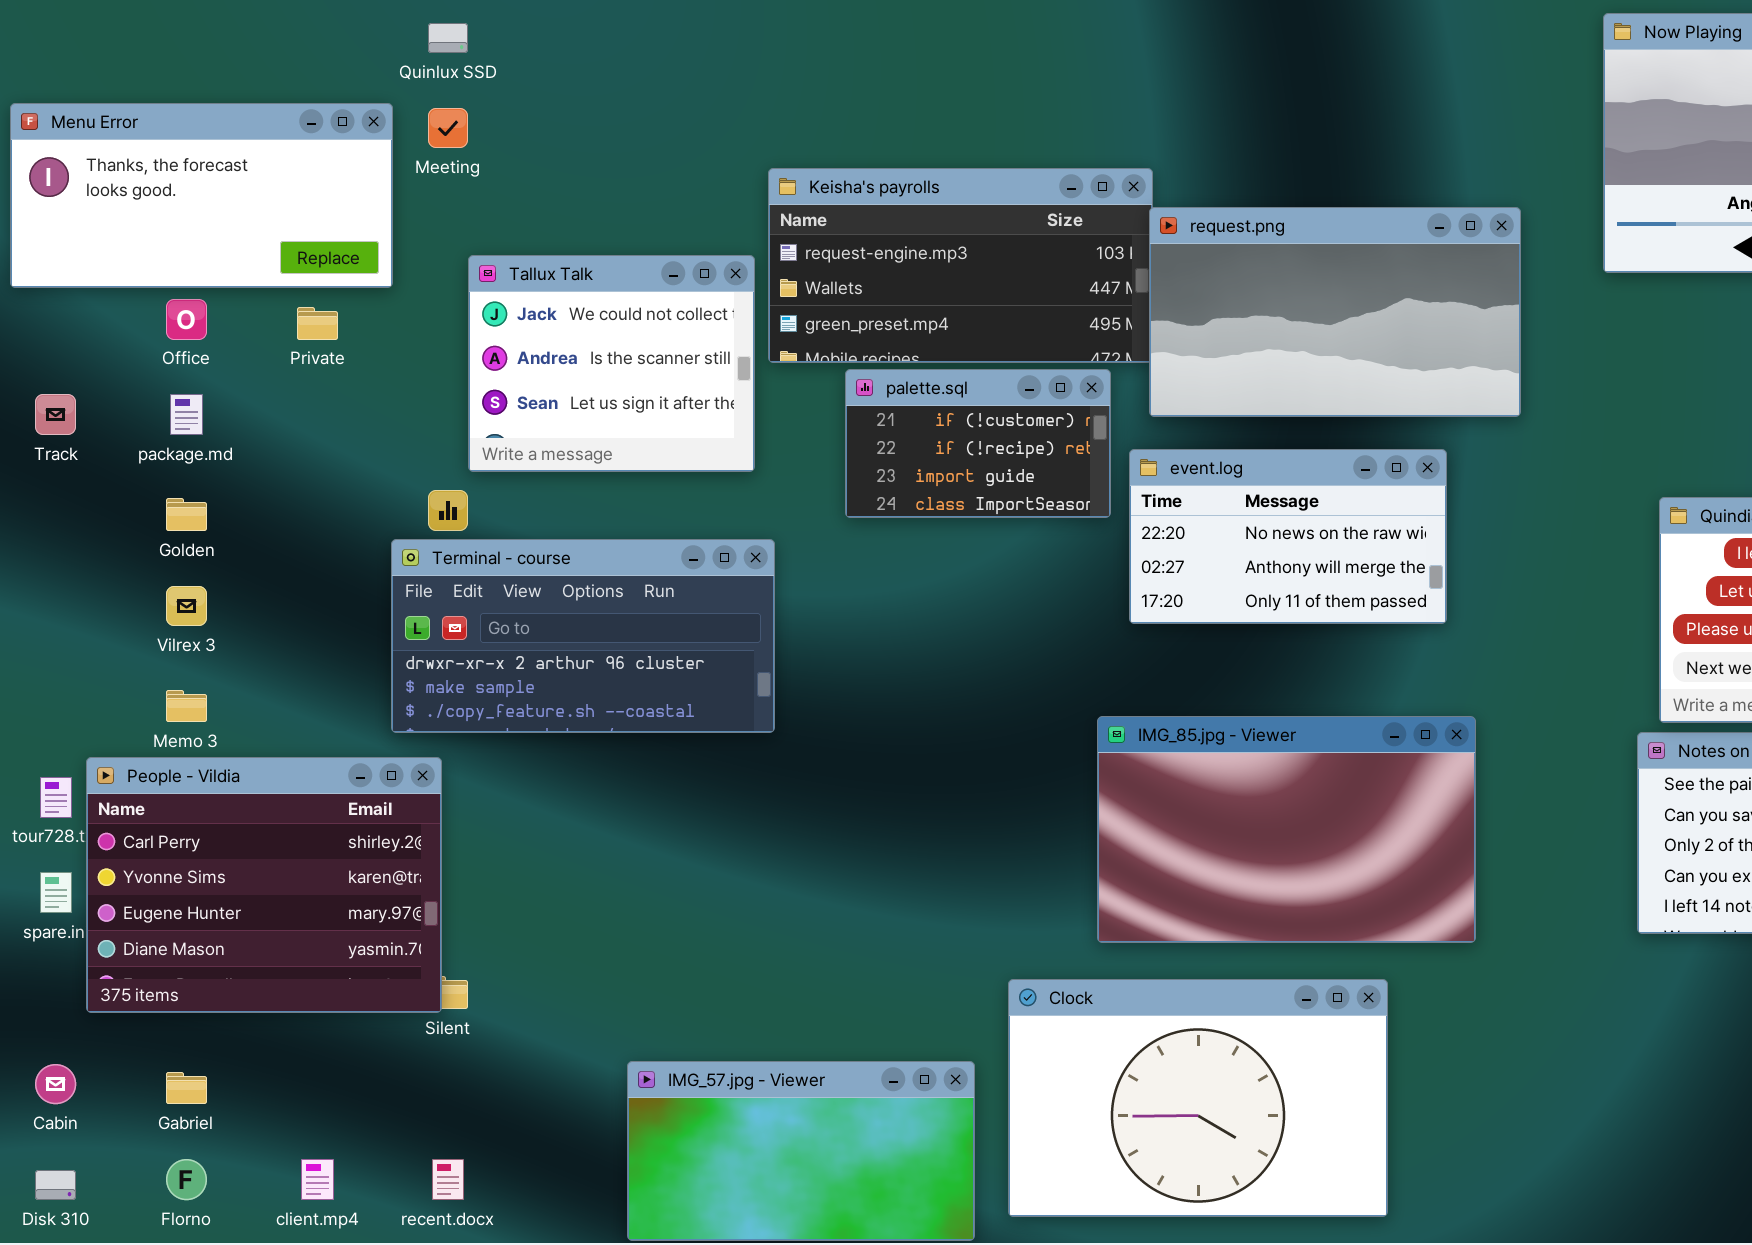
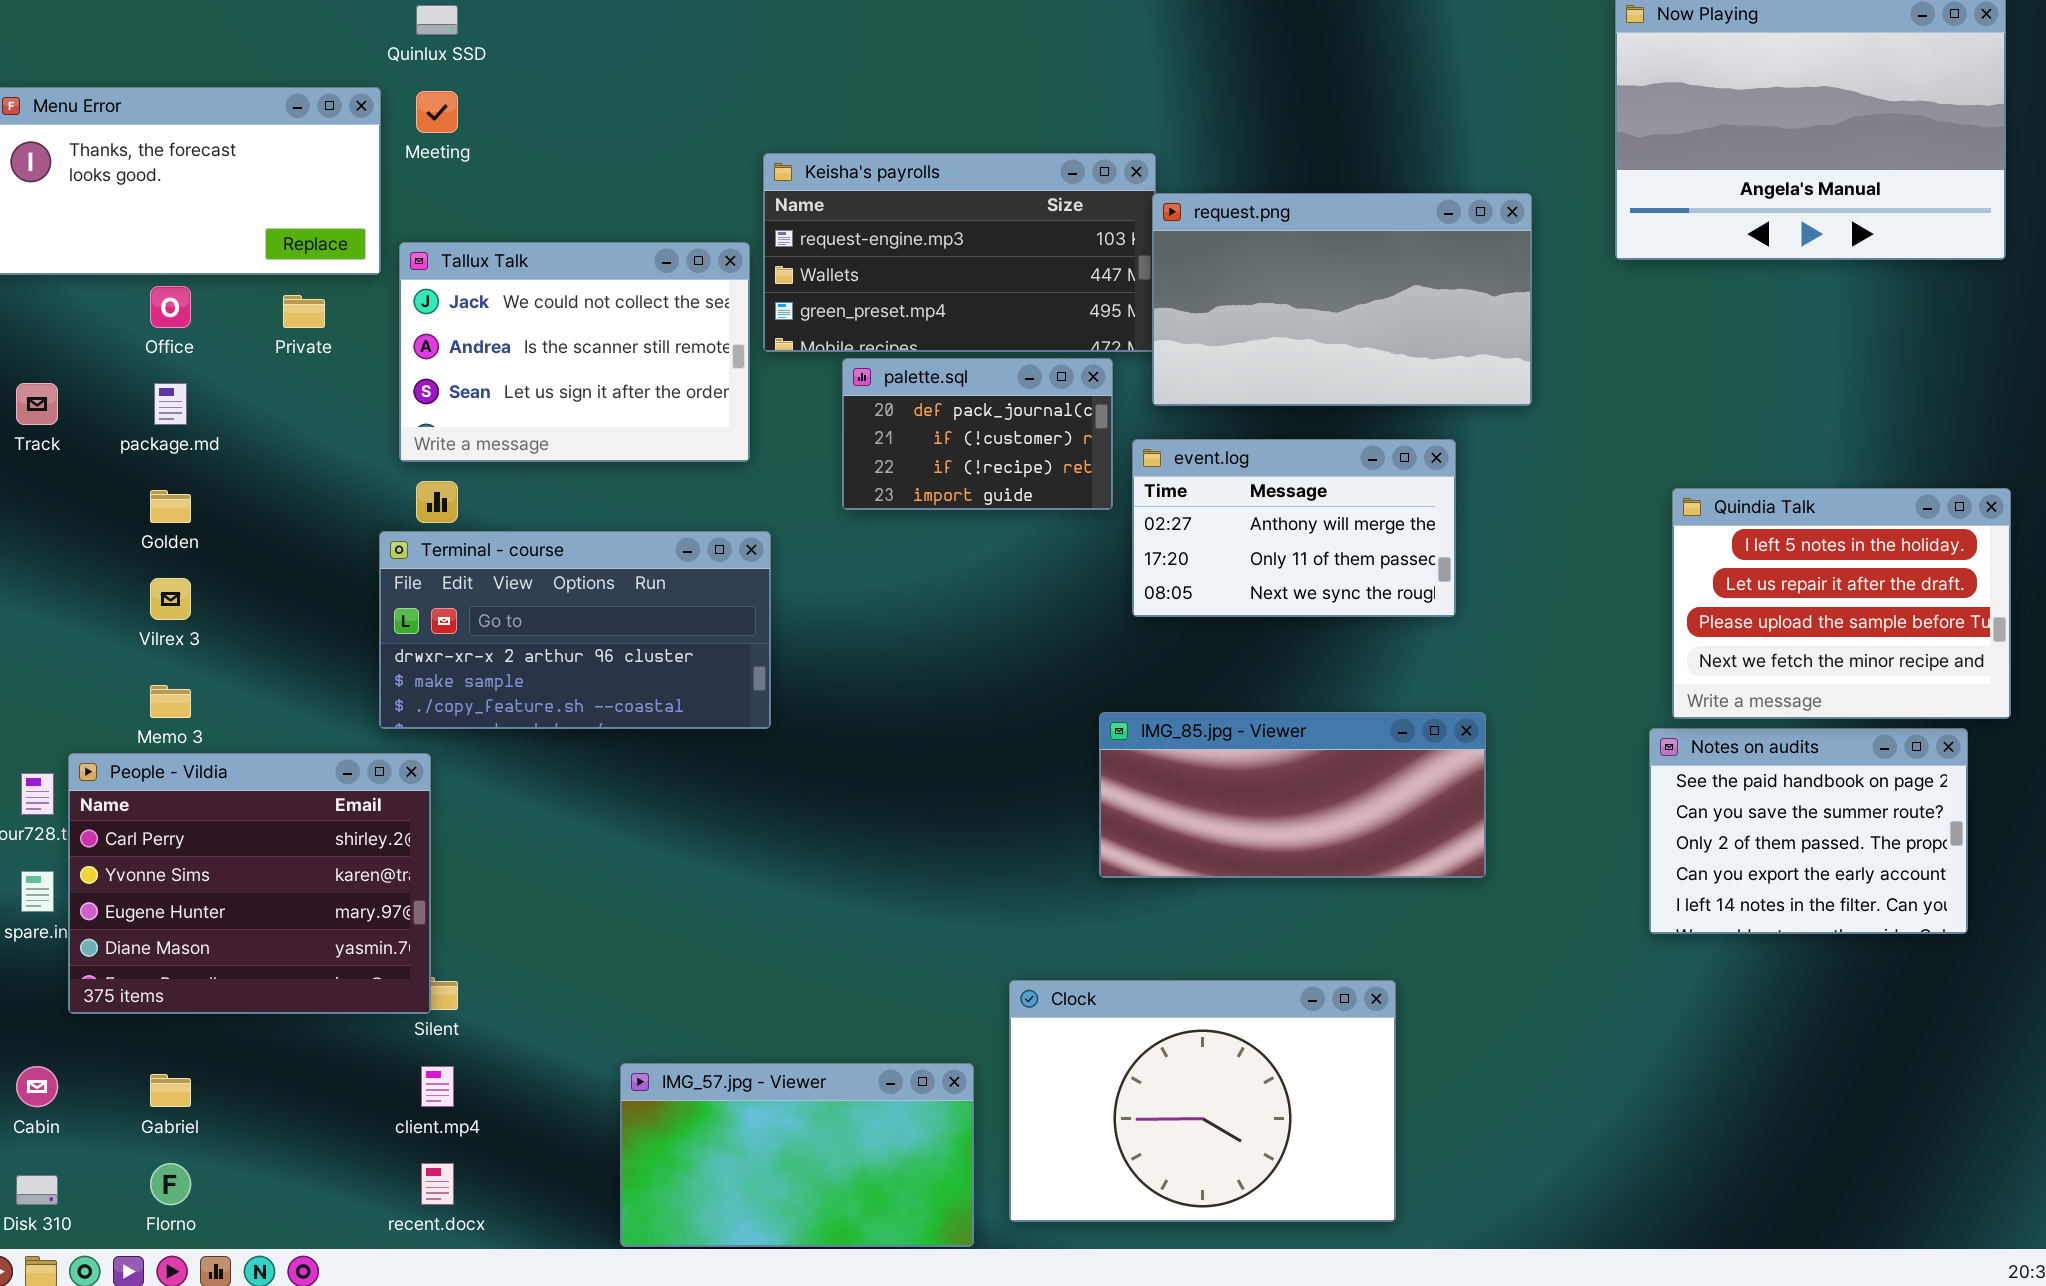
Tallux Talk: [468,255,755,472] -> [399,242,750,462], resized
palette.sql: [845,369,1111,518] -> [842,358,1113,510], scrolled up 1 row
event.log: [1129,449,1447,624] -> [1132,439,1456,617], scrolled down 1 row
IMG_85.jpg - Viewer: [1097,716,1476,943] -> [1099,712,1486,878], resized
client.mp4: [301,1159,334,1200] -> [421,1066,454,1107], moved

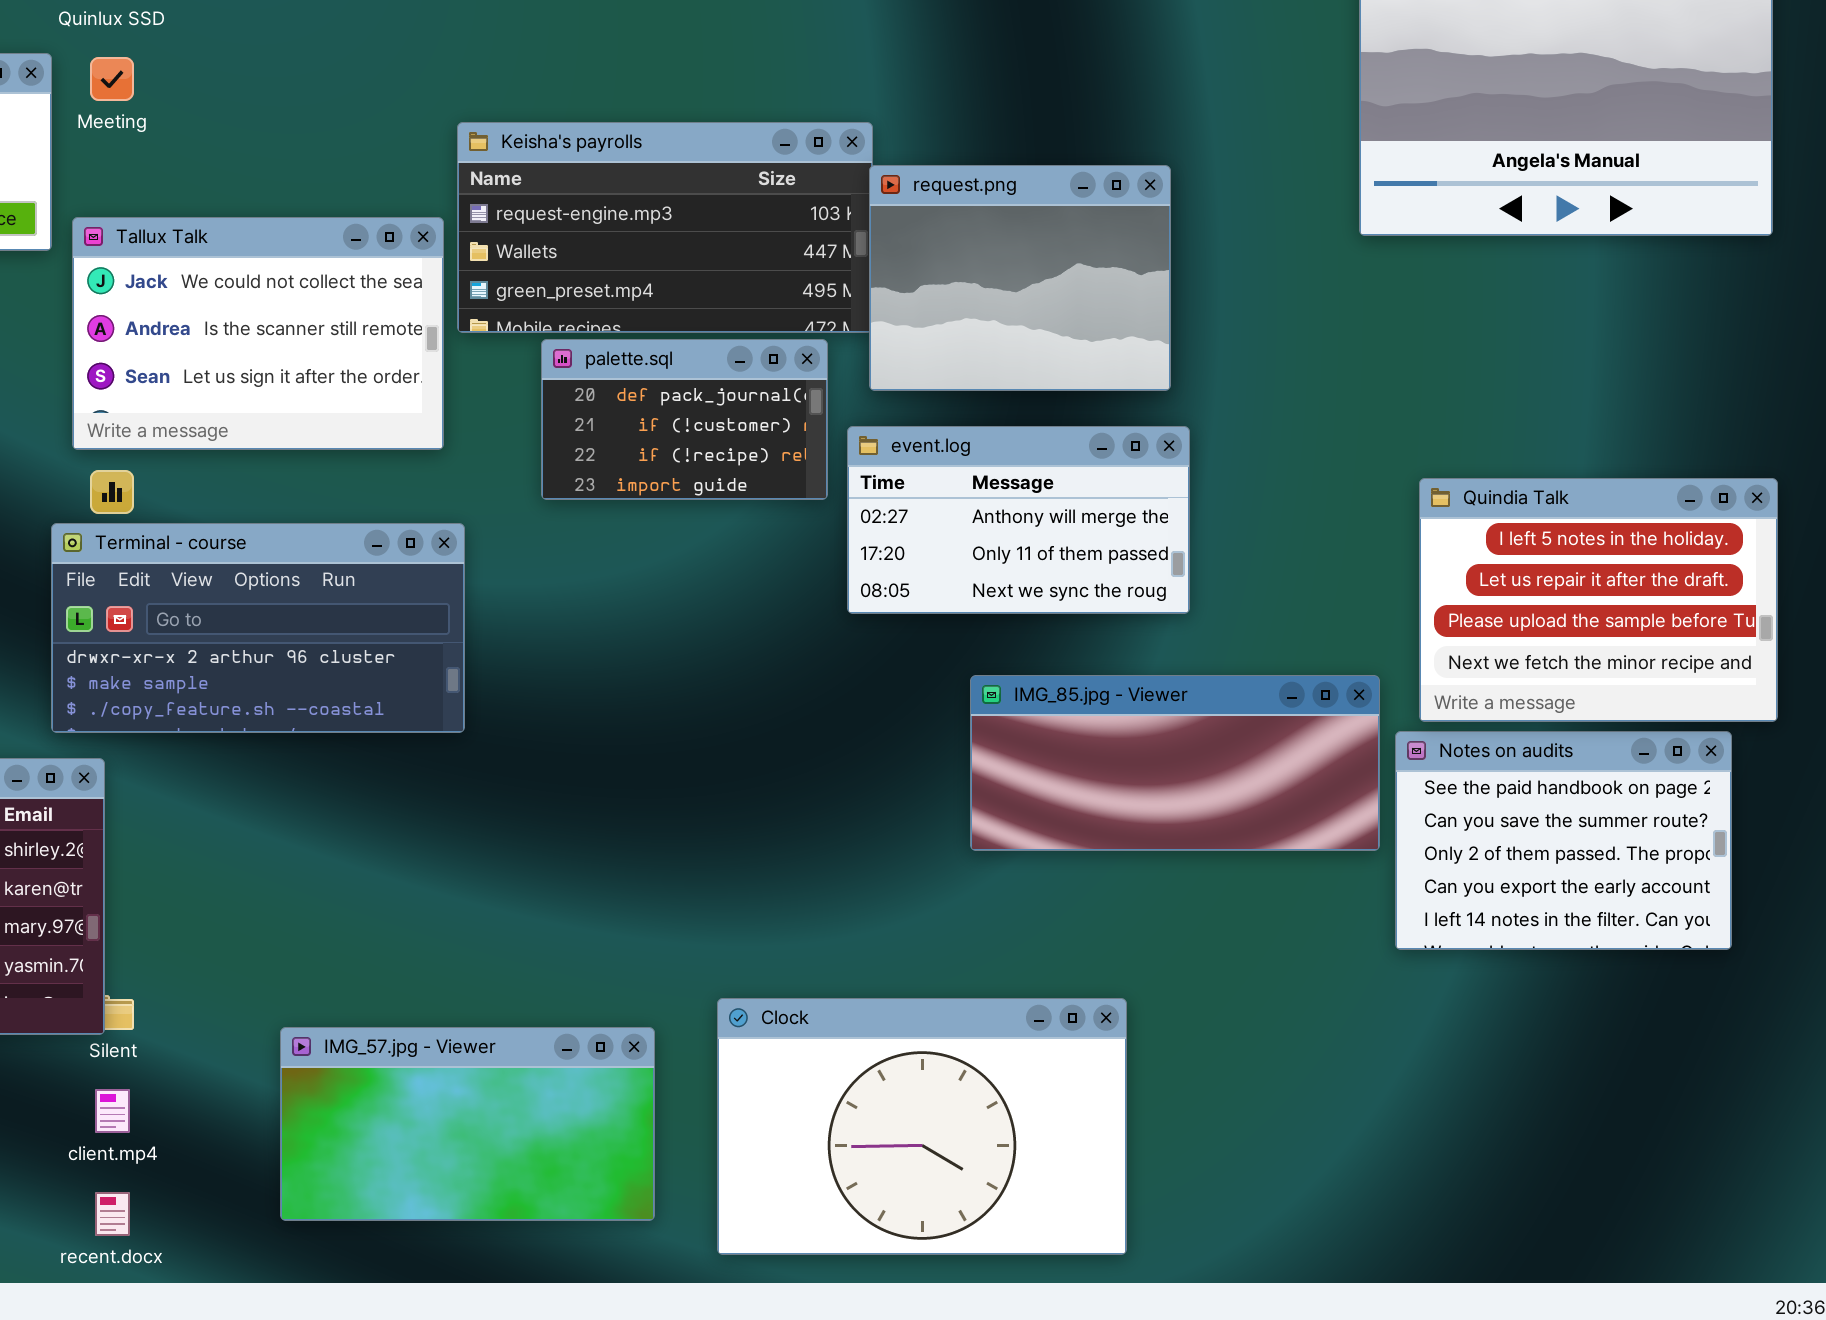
request.png: [1152,193,1532,406] -> [869,165,1171,391], resized
IMG_85.jpg - Viewer: [1099,712,1486,878] -> [970,675,1380,851], moved
IMG_57.jpg - Viewer: [620,1063,974,1247] -> [280,1027,655,1221], moved

